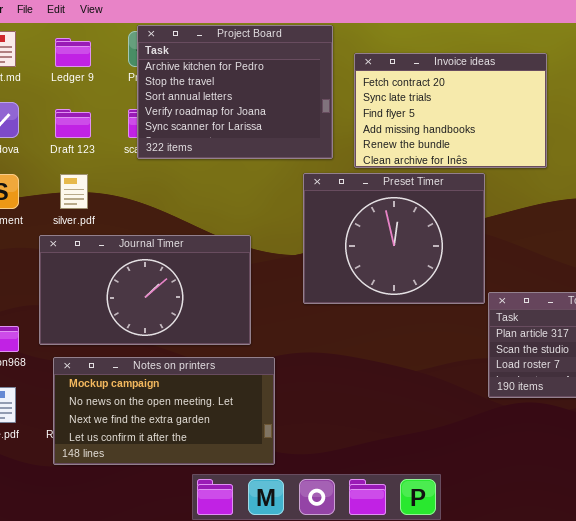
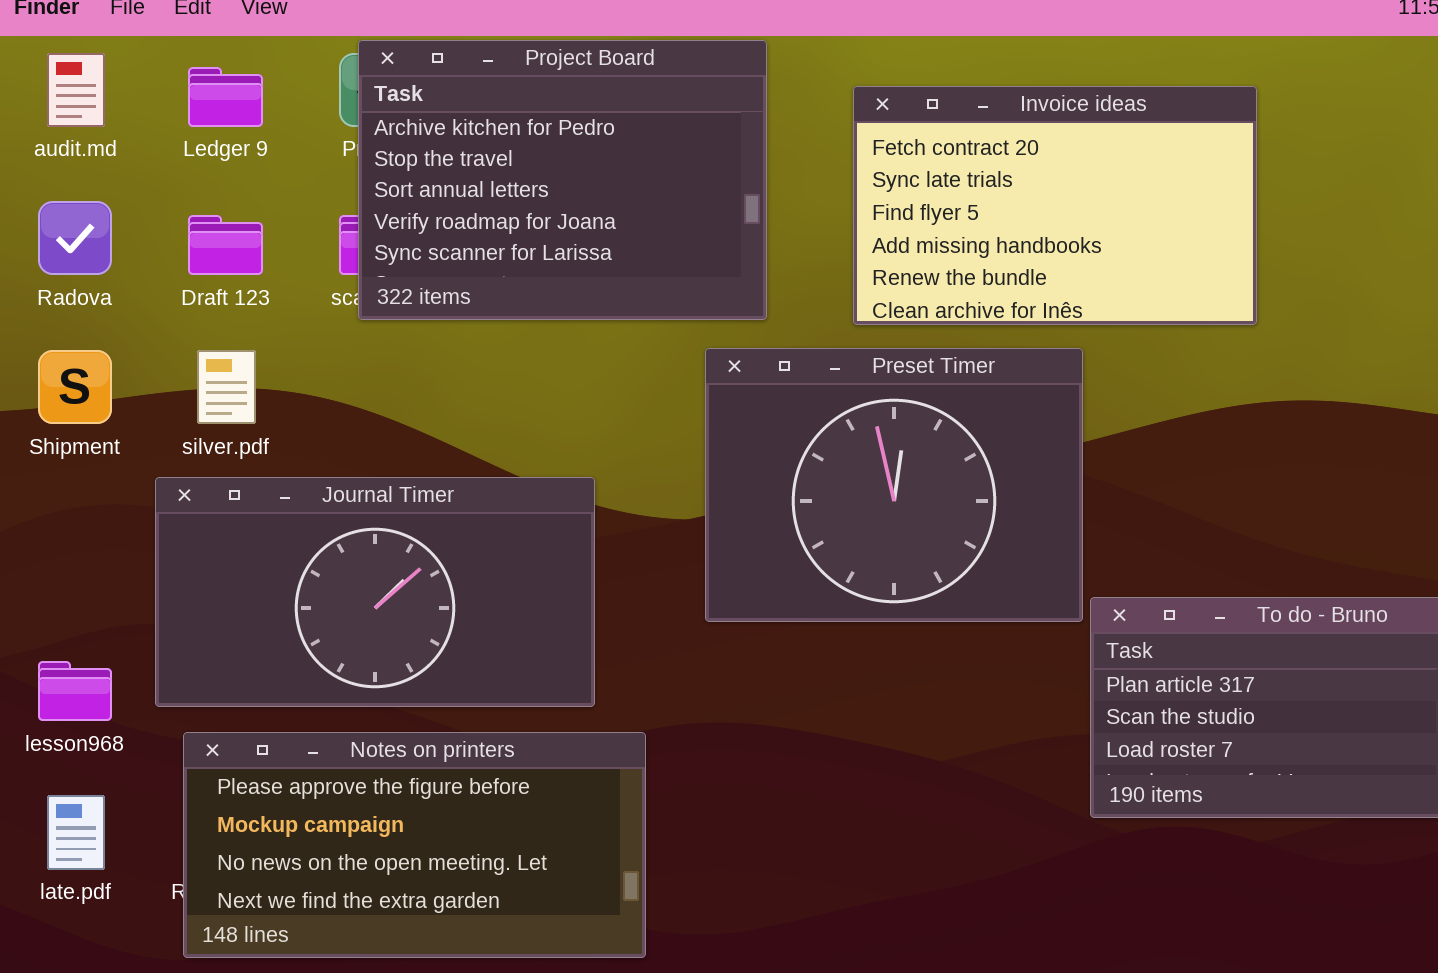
Invoice ideas: [354,53,547,168] -> [853,86,1257,325], moved
Notes on printers: [53,357,275,465] -> [183,732,646,958], scrolled up 1 row

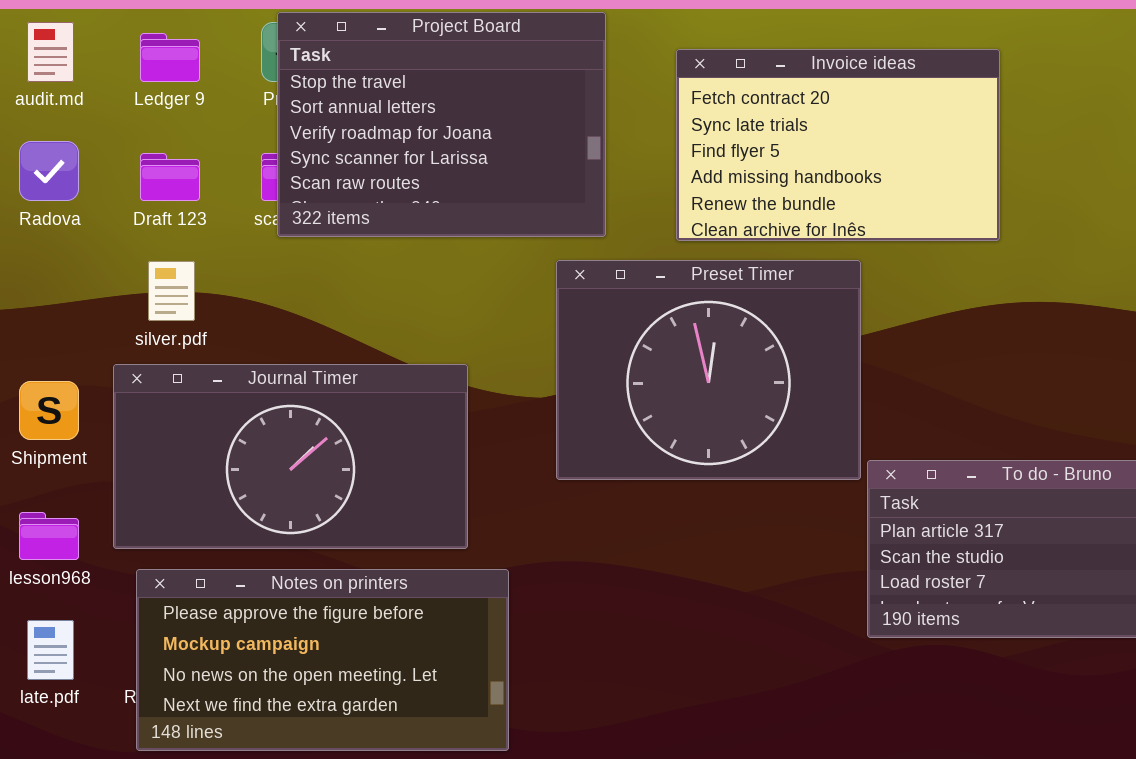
Project Board: [358,40,767,320] -> [277,12,606,237], scrolled down 1 row
Shipment: [38,350,112,424] -> [19,381,79,440], moved

